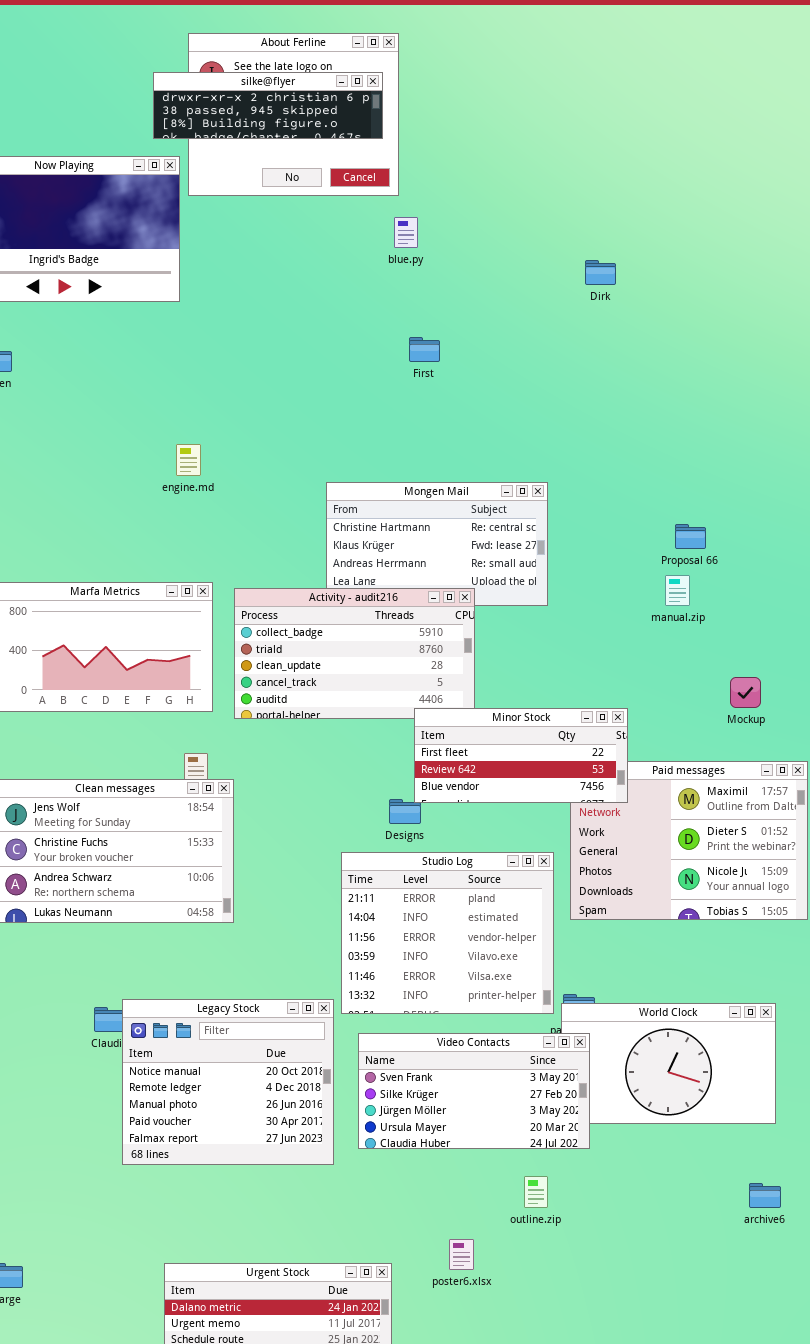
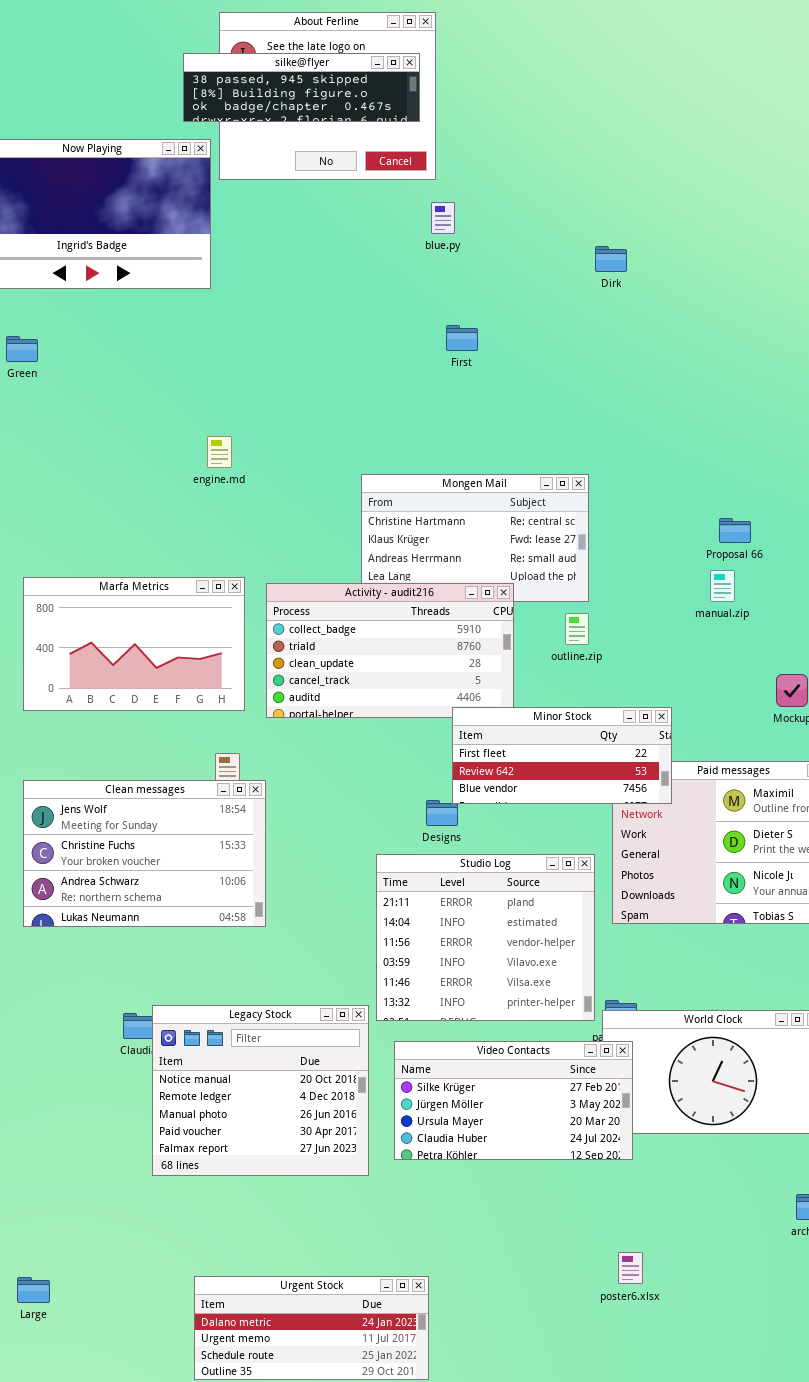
silke@flyer: [153,72,383,139] -> [183,53,420,122], scrolled down 1 row
Dirk: [585,260,616,285] -> [595,246,627,272], moved
Video Contacts: [358,1033,590,1149] -> [394,1041,633,1160], scrolled down 1 row
outline.zip: [524,1176,548,1208] -> [565,613,589,645], moved
poster6.xlsx: [449,1239,474,1270] -> [618,1252,643,1284], moved

